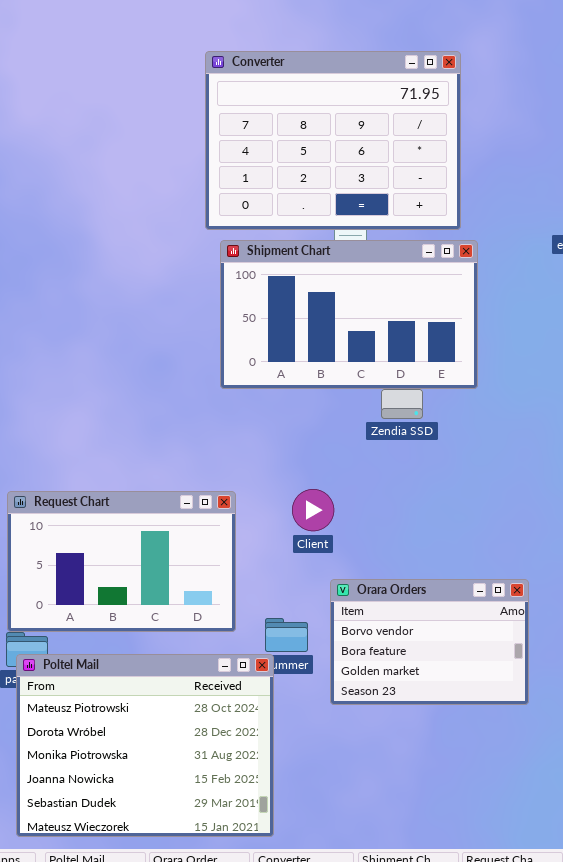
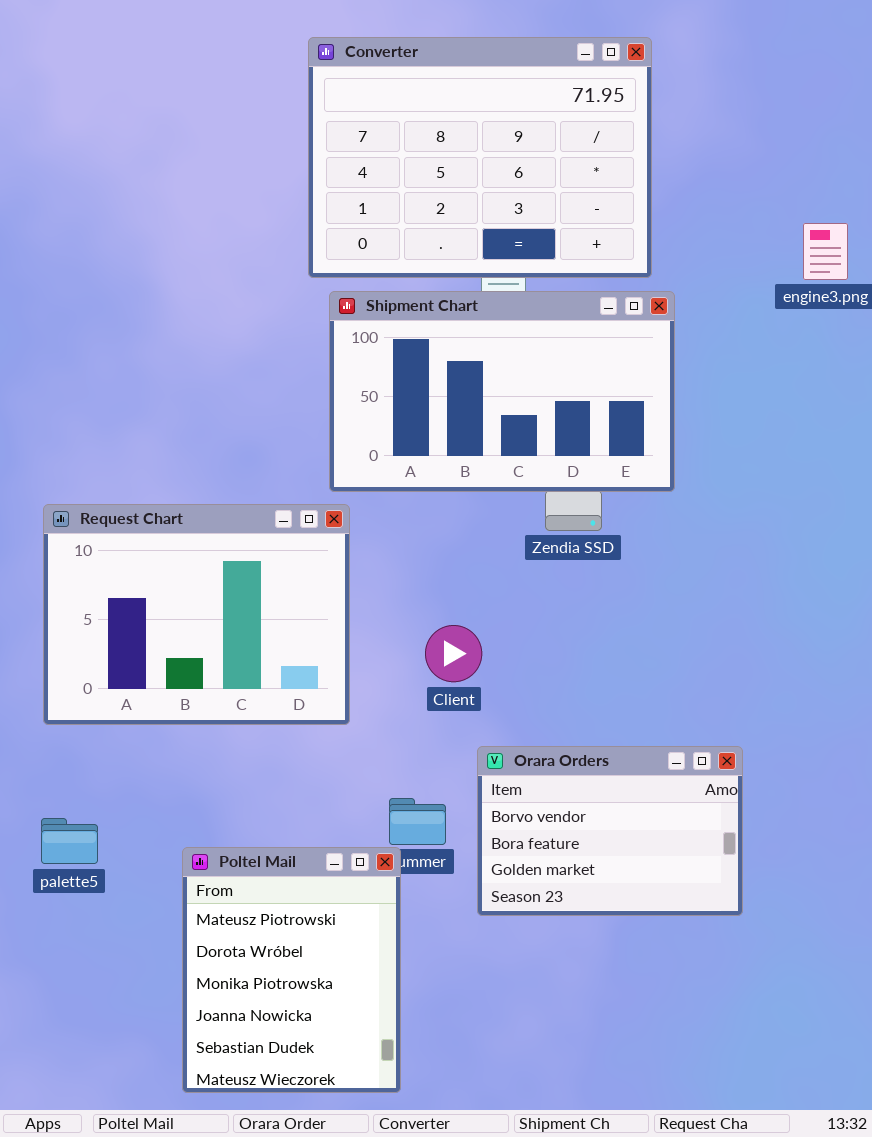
Request Chart: [7,491,236,632] -> [43,504,350,725], moved, resized
Poltel Mail: [16,654,274,837] -> [182,847,401,1093], resized

